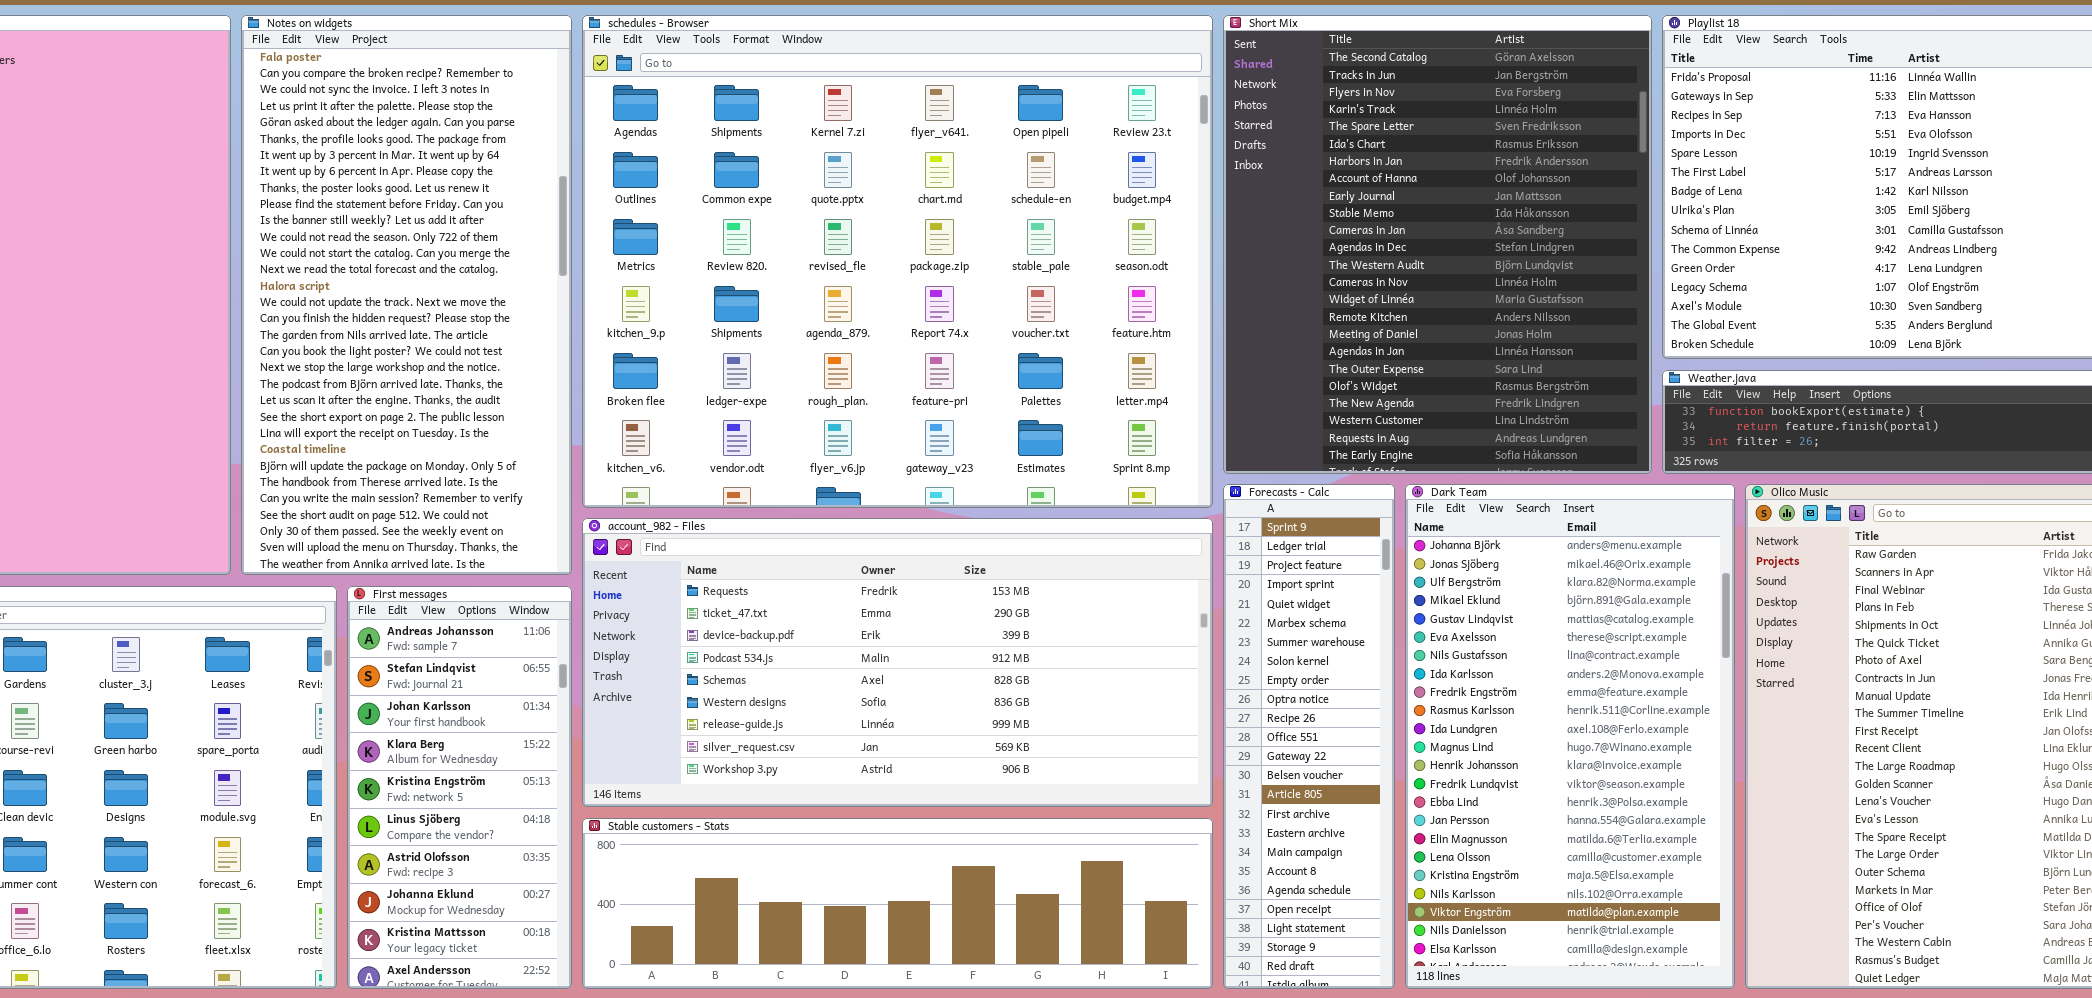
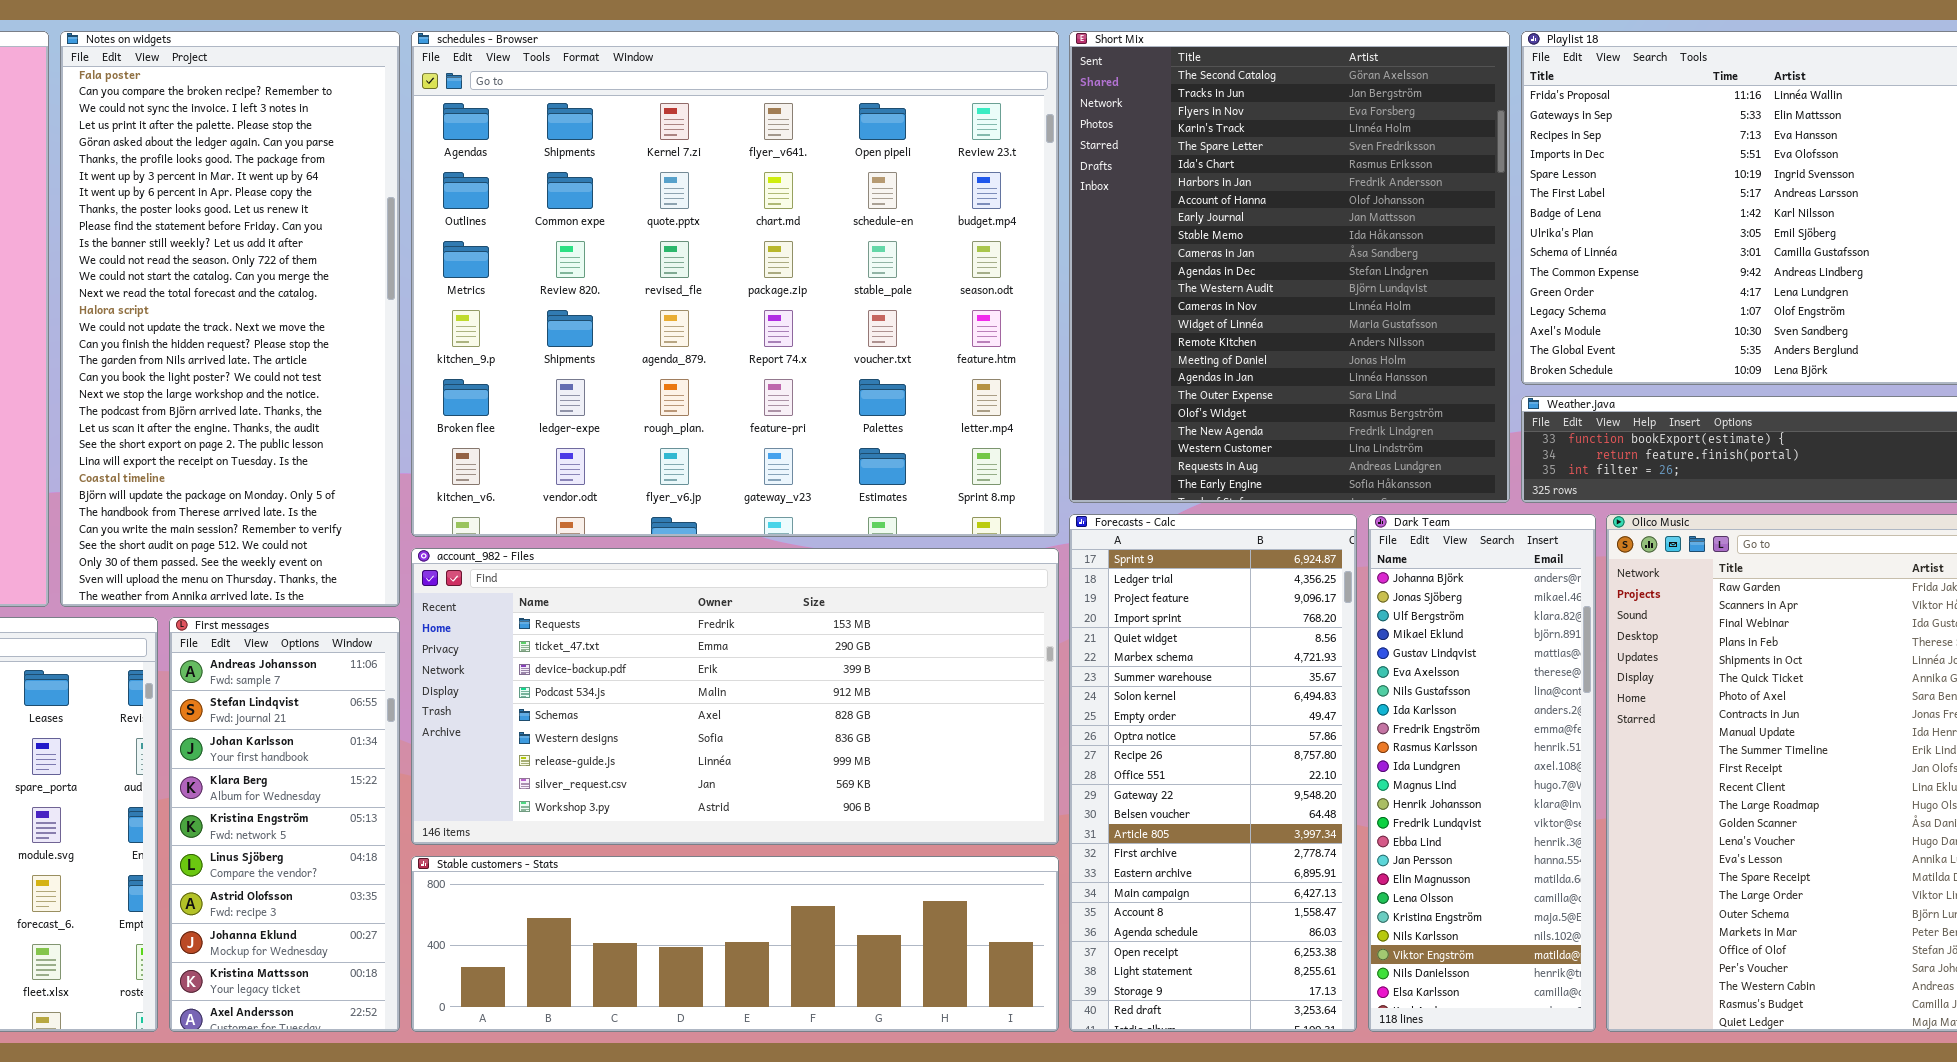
Forecasts - Calc: [1223,484,1395,989] -> [1069,514,1357,1032], resized
Dark Team: [1405,484,1735,989] -> [1368,514,1596,1032], resized

